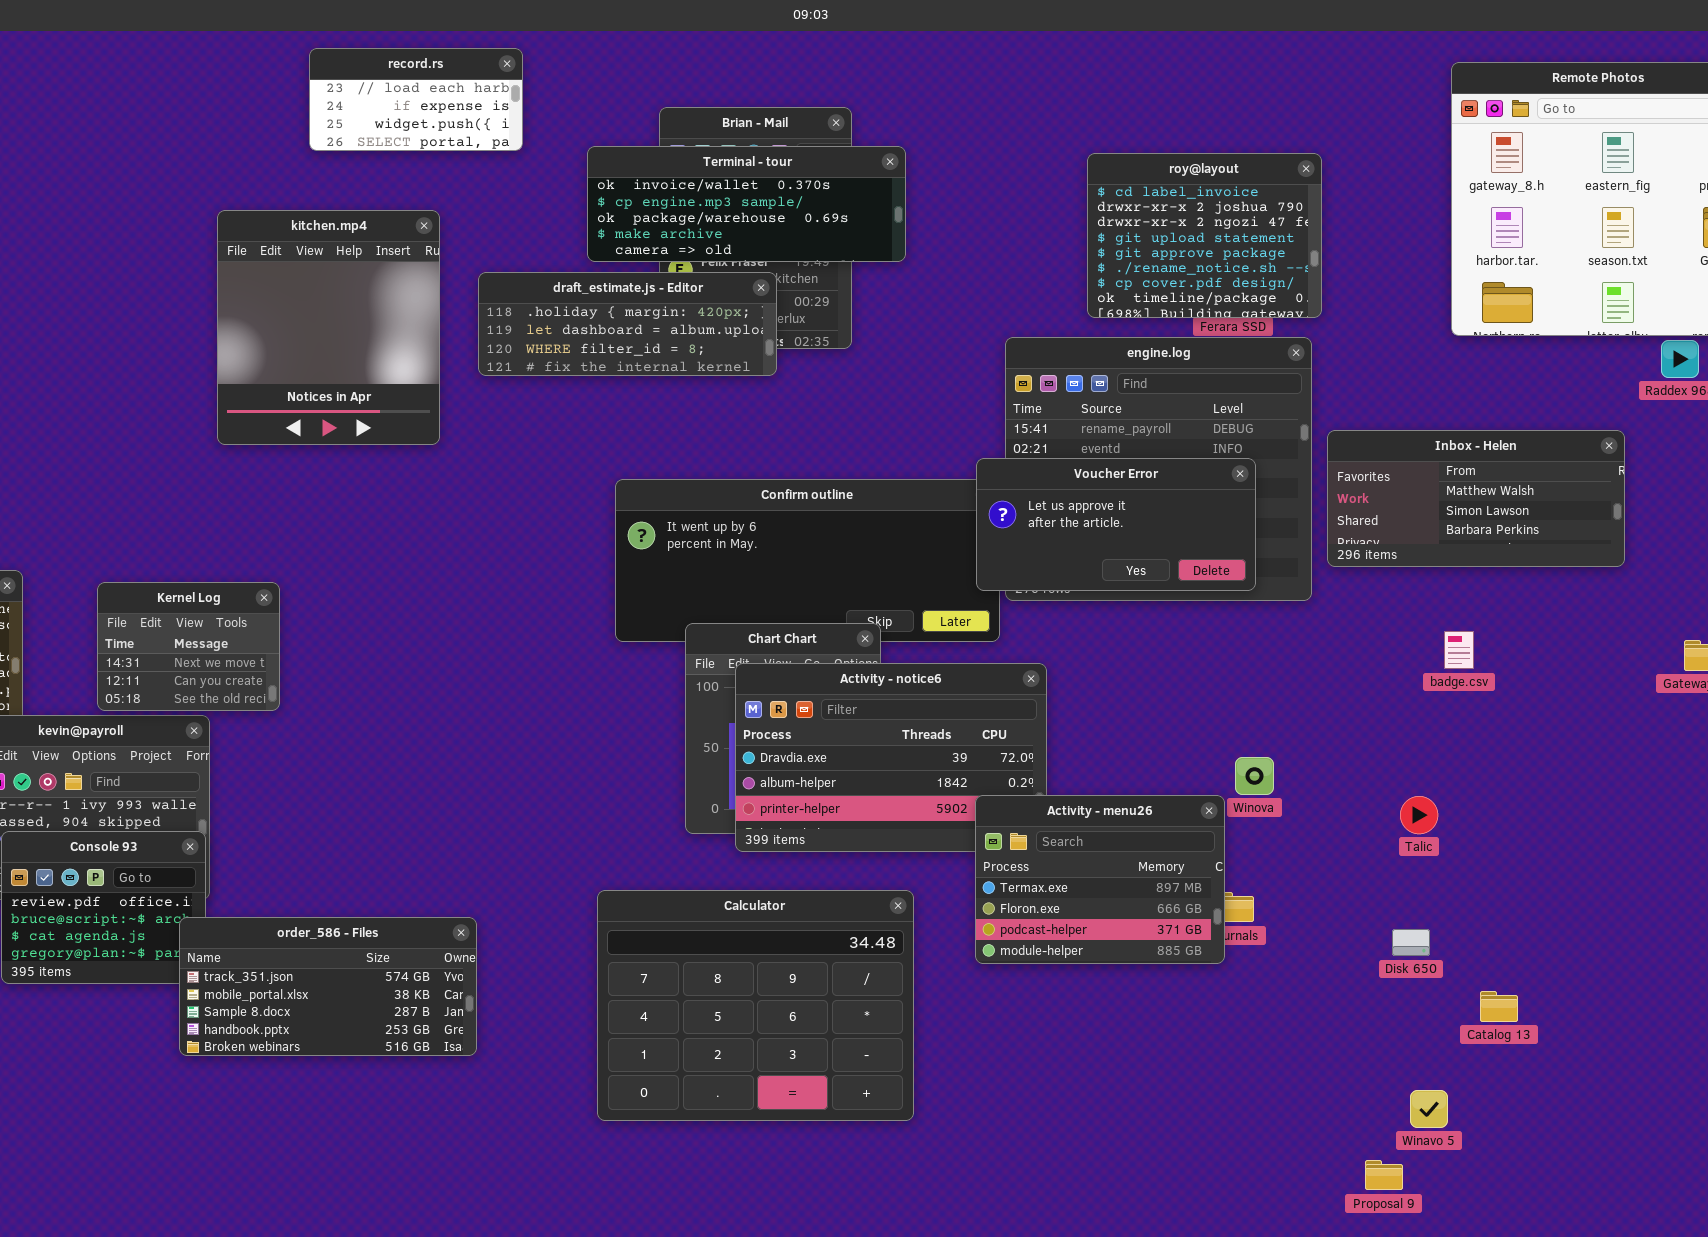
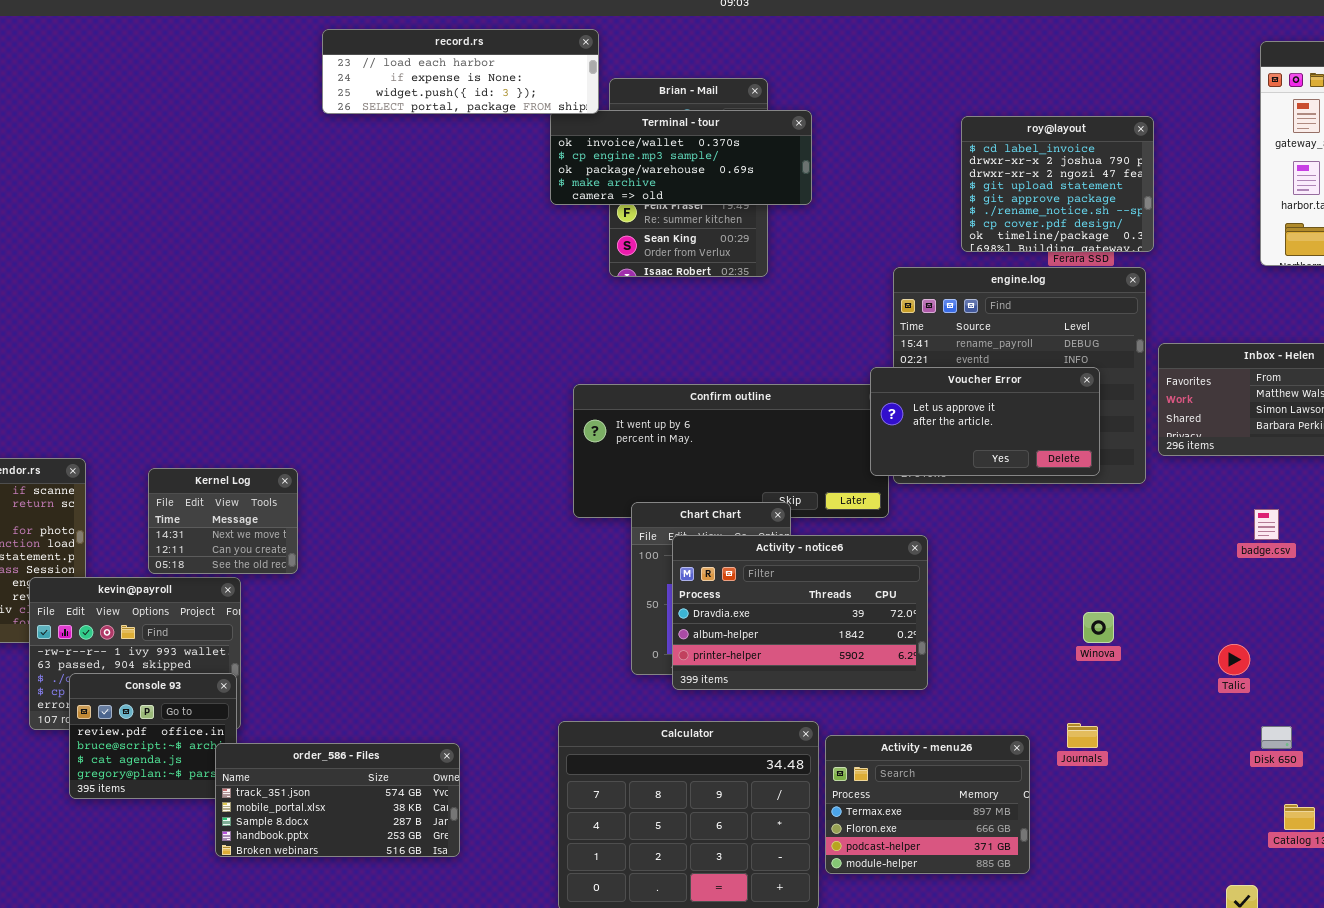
record.rs: [309,48,523,151] -> [322,29,599,114], resized
kitchen.mp4: [217,210,440,445] -> none, closed
draft_estimate.js - Editor: [478,272,777,376] -> none, closed
Activity - menu26: [975,795,1225,964] -> [825,735,1030,874], moved
Disk 650: [1392,929,1430,956] -> [1261,726,1292,749], moved

